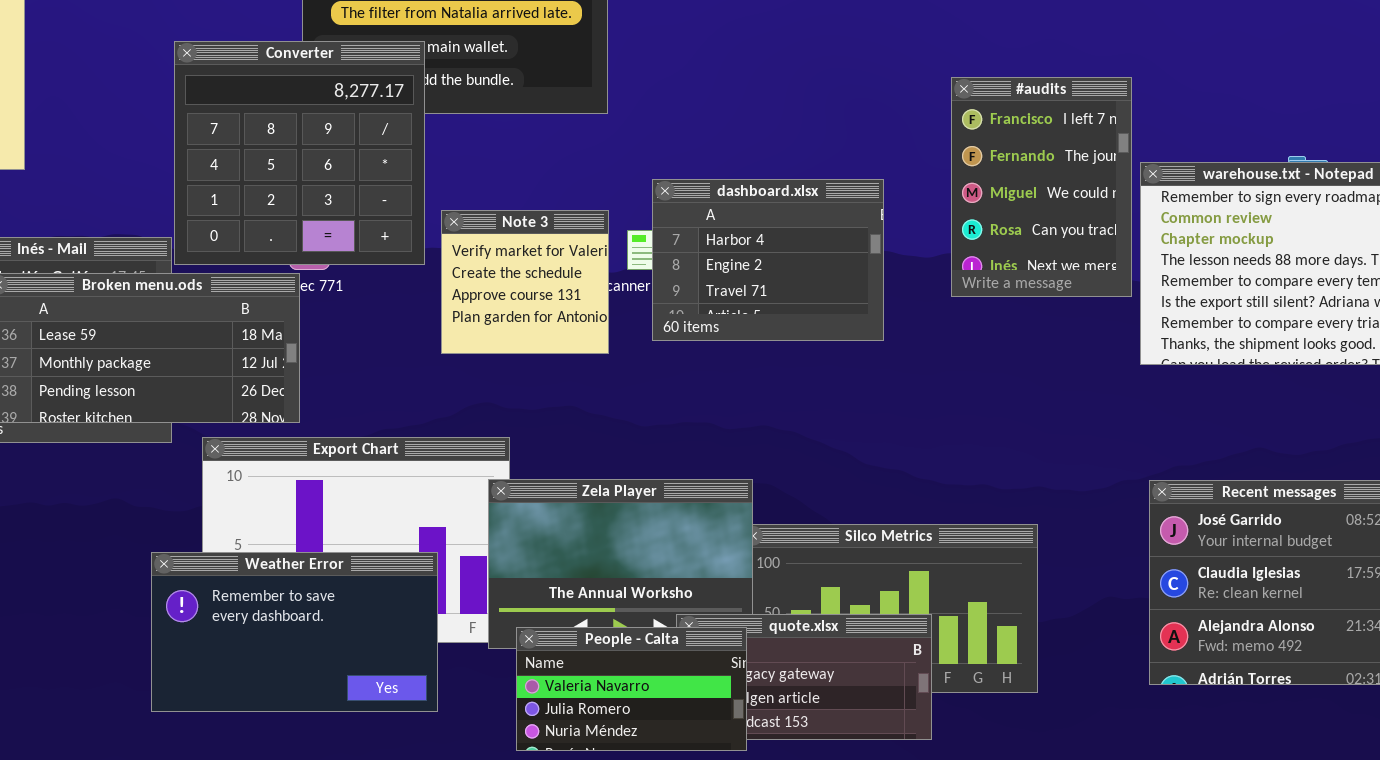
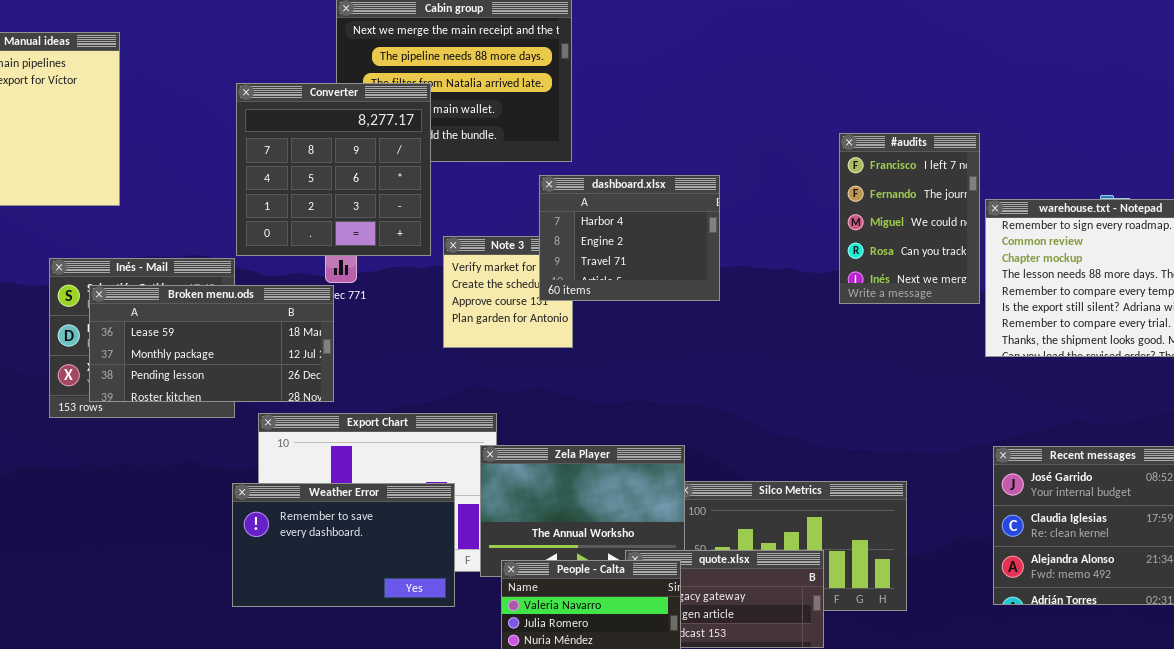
Converter: [174,41,425,265] -> [236,83,431,256], moved
dashboard.xlsx: [652,179,884,341] -> [539,175,720,301], moved
Weather Error: [151,552,438,712] -> [232,483,455,607], moved

